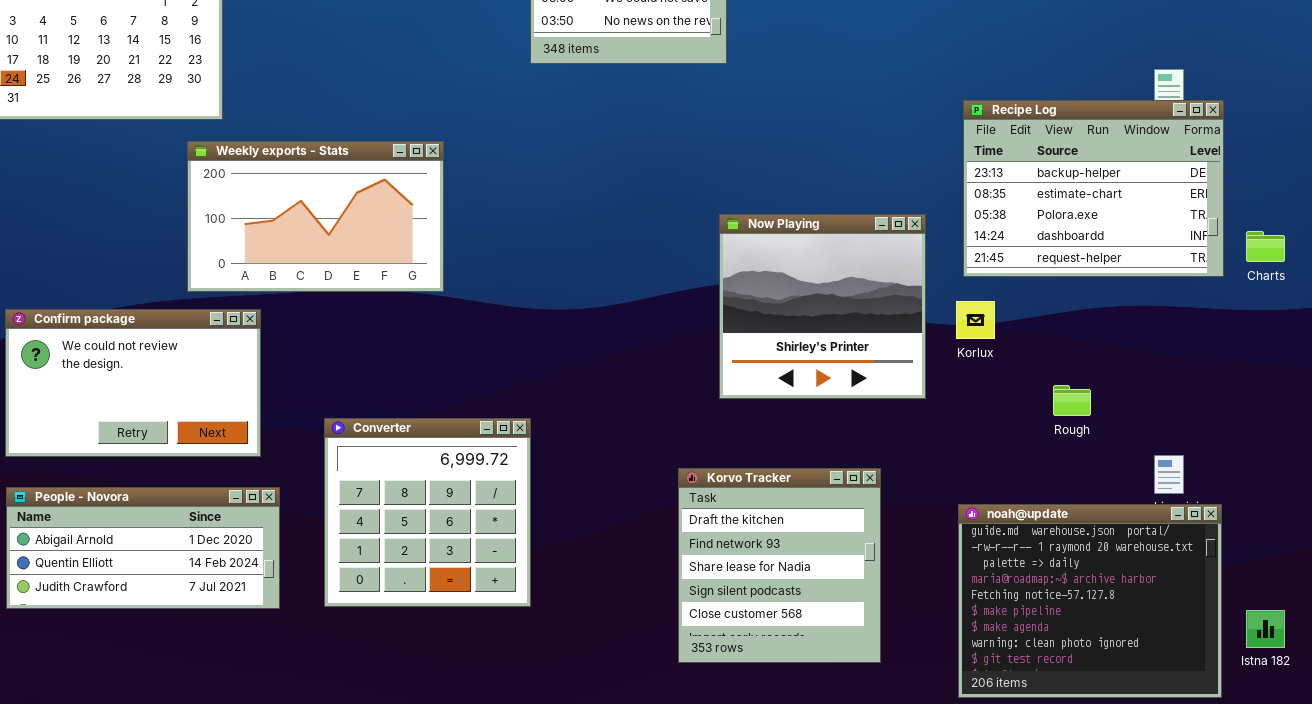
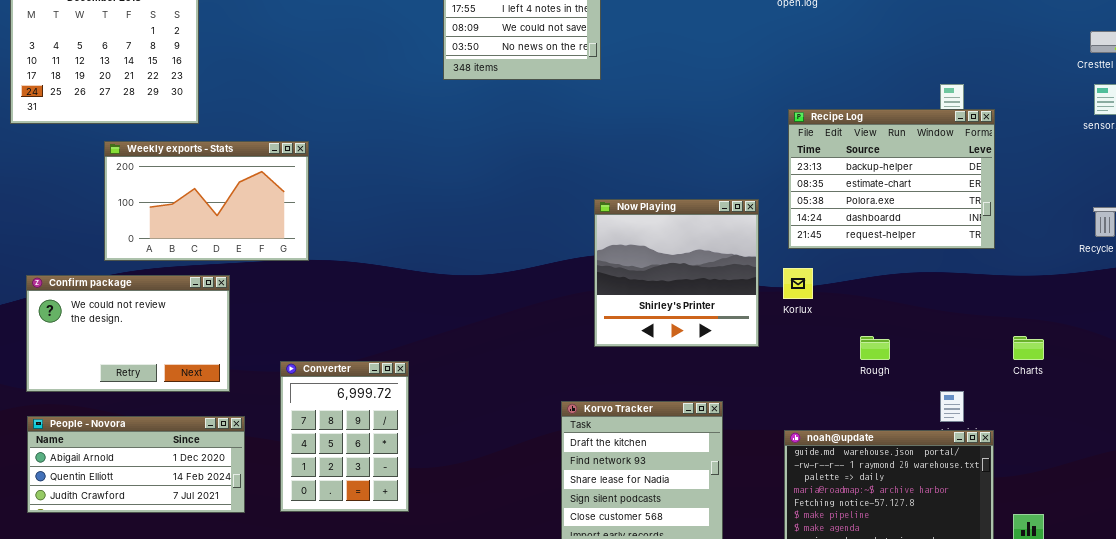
Weekly exports - Stats: [187,141,444,292] -> [104,141,309,261], moved
Charts: [1246,231,1285,262] -> [1013,336,1044,360], moved
Converter: [324,418,531,607] -> [280,361,409,512], resized

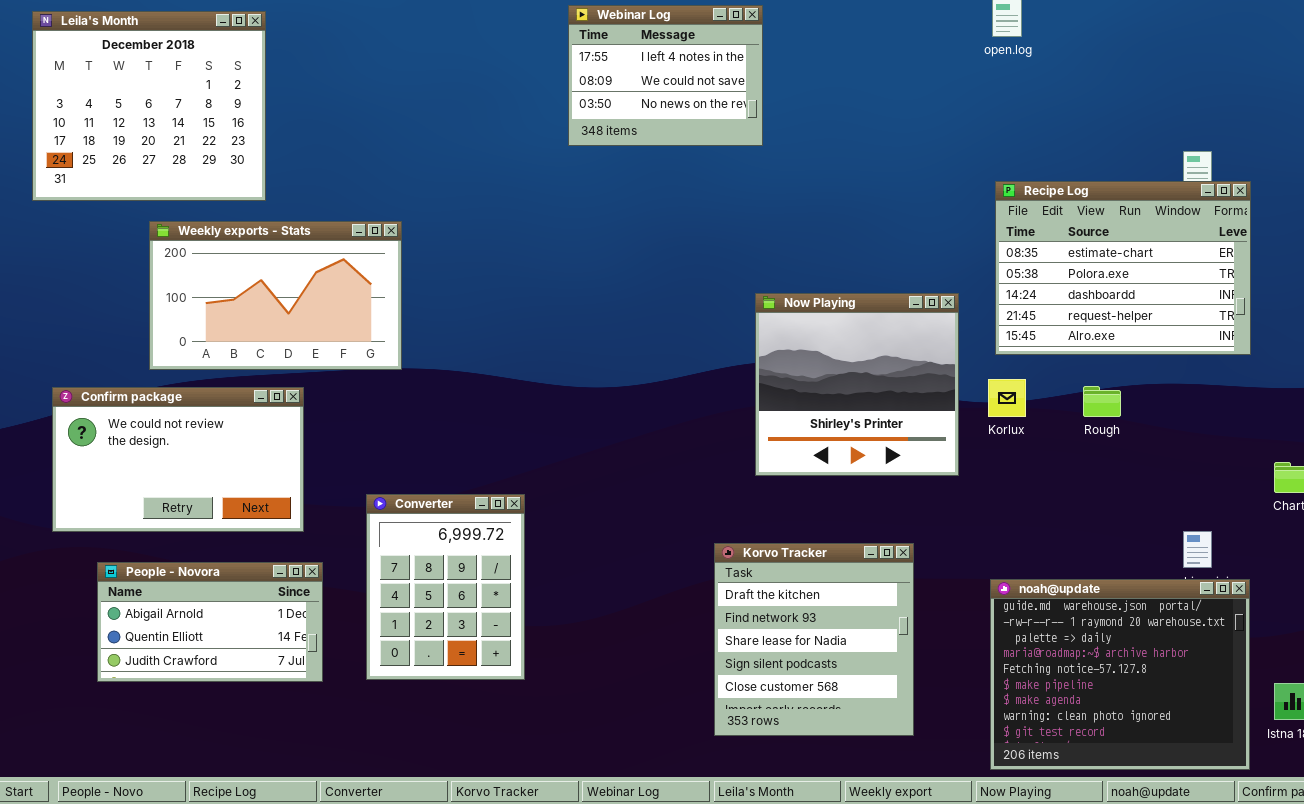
Recipe Log: [788,109,995,249] -> [995,181,1251,355], scrolled down 1 row
Rough: [860,336,890,360] -> [1083,386,1121,417], moved
People - Novora: [27,416,245,513] -> [97,562,323,682], resized

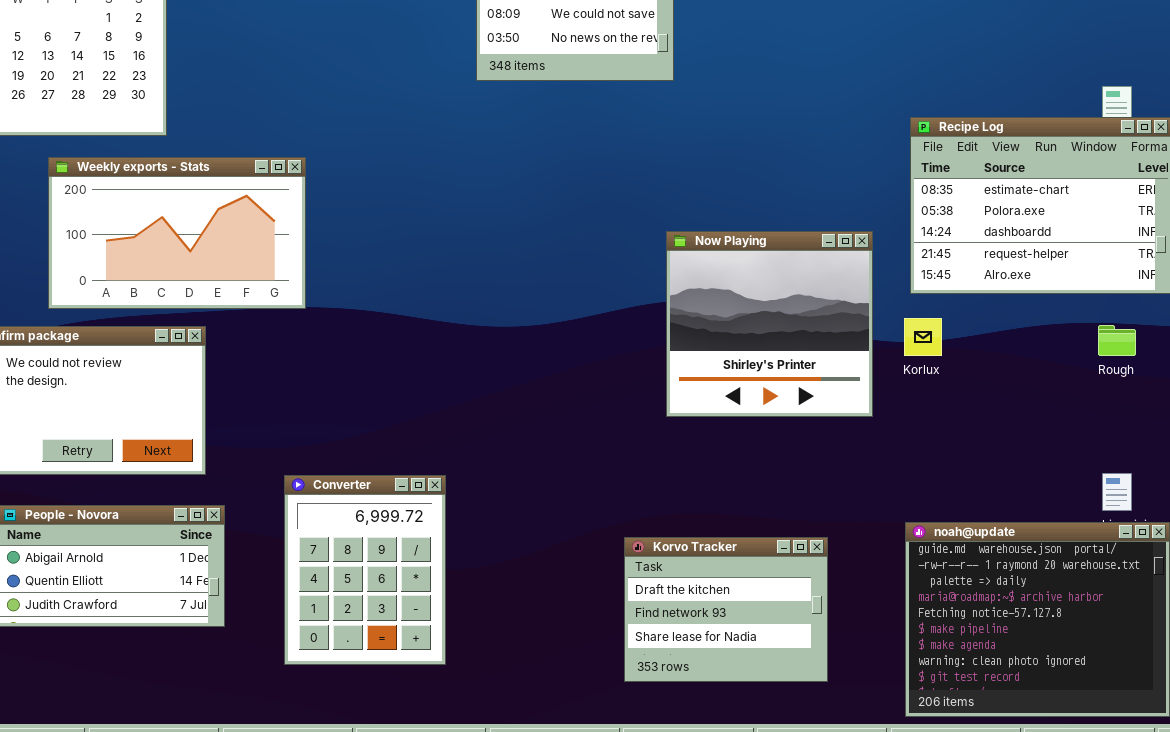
Rough: [1083,386,1121,417] -> [1098,325,1136,356], moved
Converter: [366,494,525,680] -> [284,475,446,665], moved
Korvo Tracker: [714,543,914,736] -> [624,537,828,682], resized

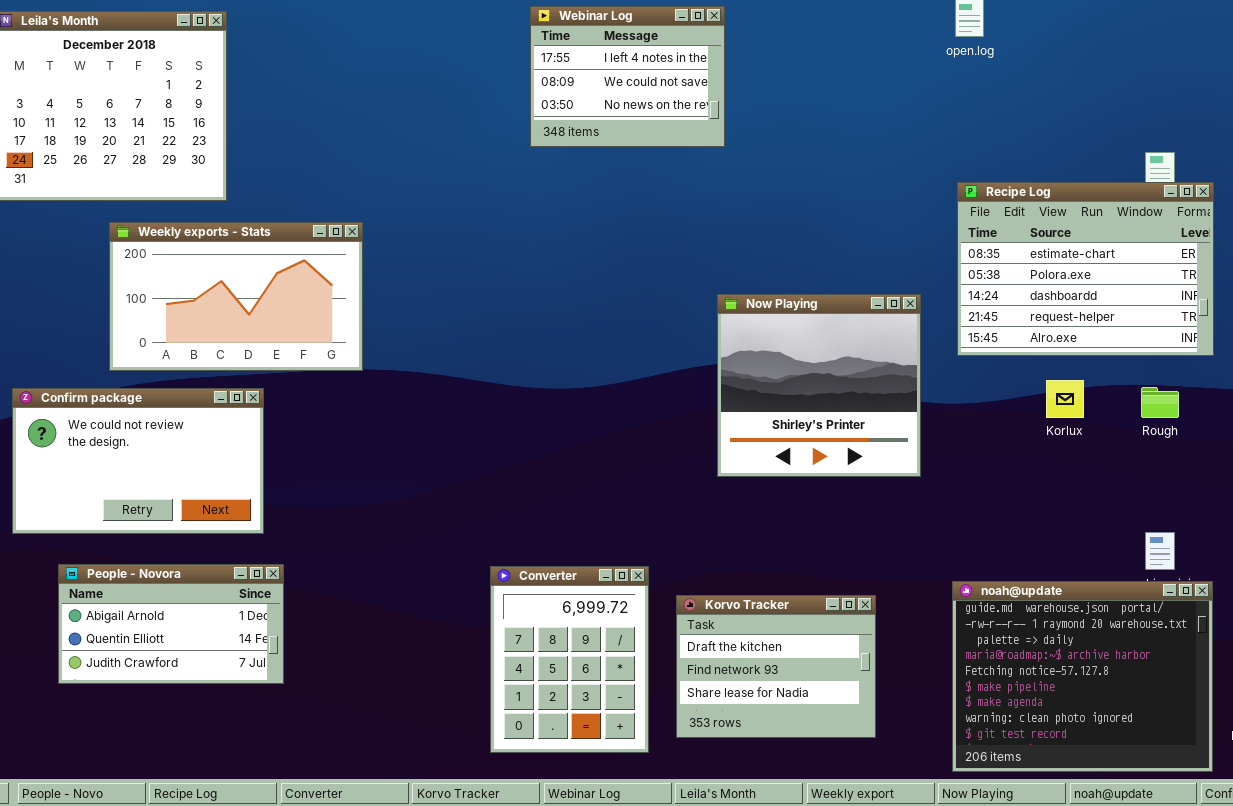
Korlux: [904,318,942,356] -> [1046,380,1084,418], moved
Converter: [284,475,446,665] -> [490,566,649,753], moved

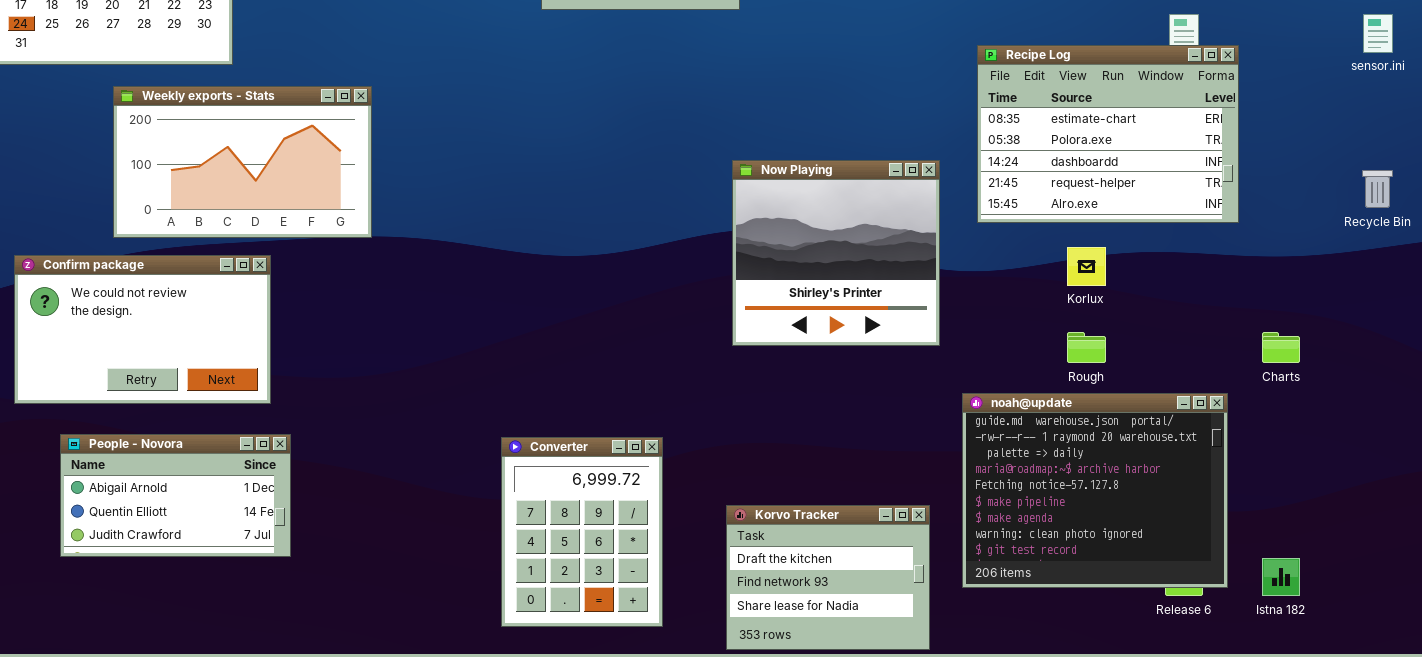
Rough: [1141,387,1179,418] -> [1067,332,1106,363], moved
noah@update: [952,581,1213,772] -> [962,393,1228,588], moved
Korvo Tracker: [676,595,876,738] -> [726,505,930,650], moved

